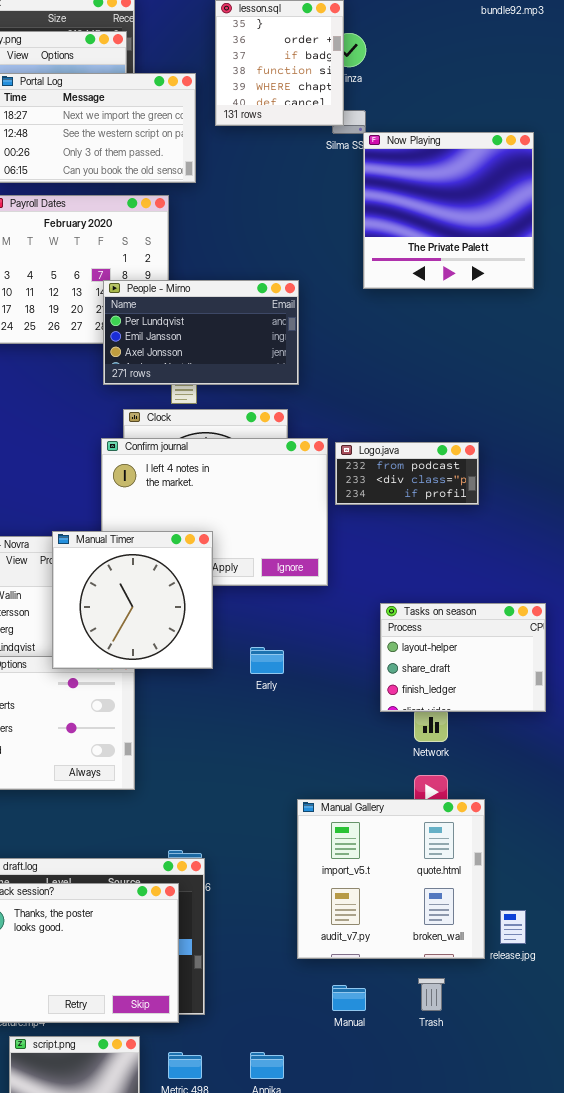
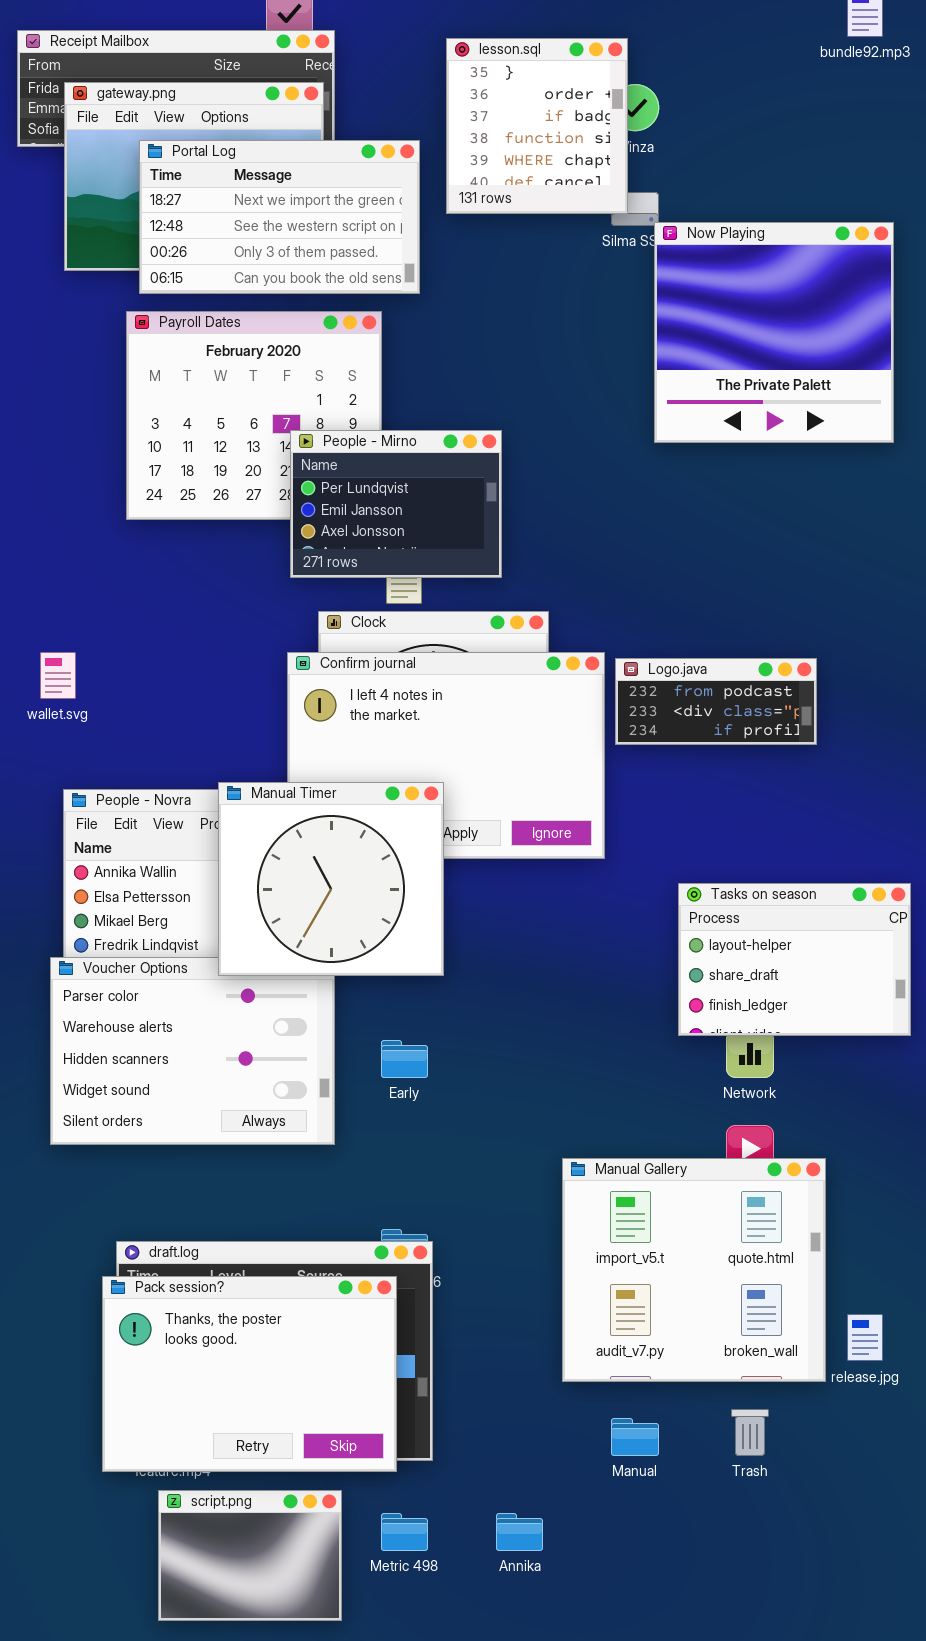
People - Mirno: [103,280,299,385] -> [290,430,502,578], resized
Early: [250,647,284,674] -> [381,1040,428,1078], moved

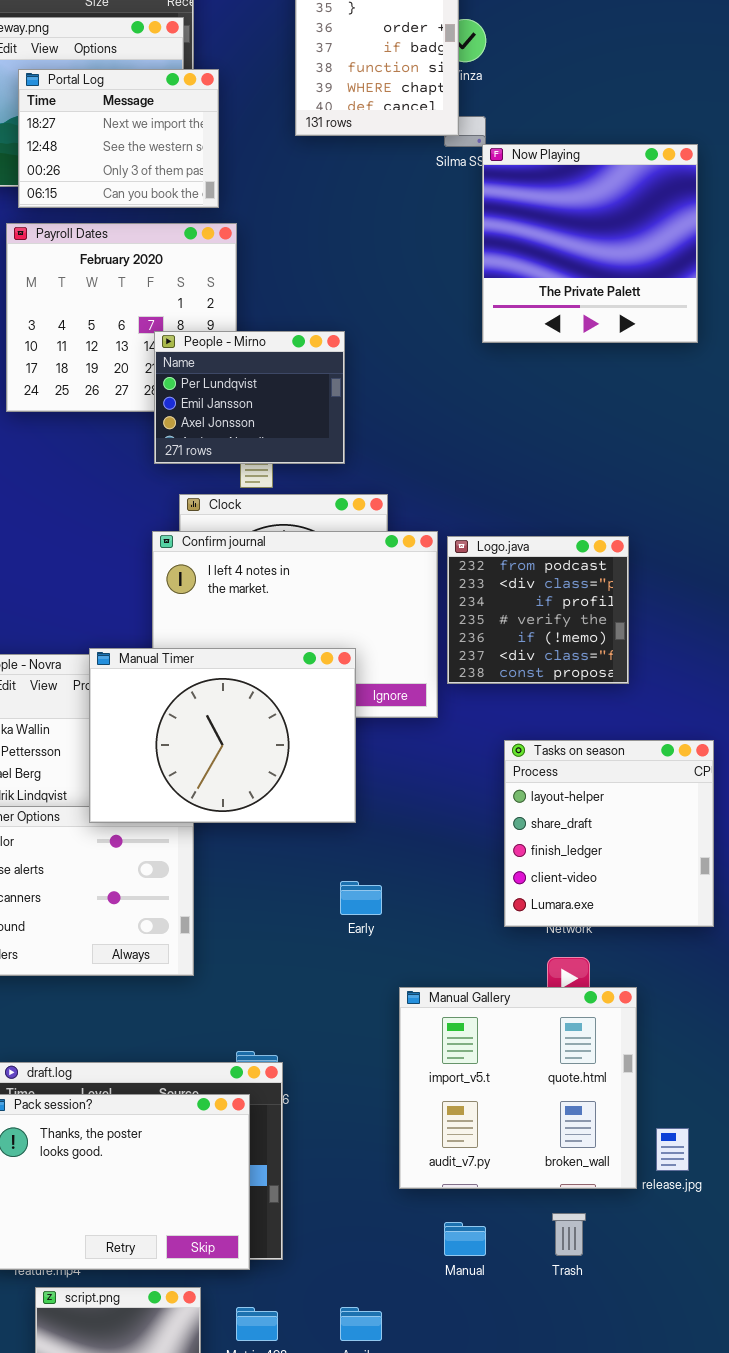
Portal Log: [139,140,420,294] -> [18,69,219,208], resized
Logo.java: [615,658,817,745] -> [447,536,629,684], resized
Manual Timer: [218,782,444,976] -> [89,648,356,823], resized
Tasks on season: [678,883,911,1036] -> [504,740,714,927], resized
Early: [381,1040,428,1078] -> [340,881,382,915], moved

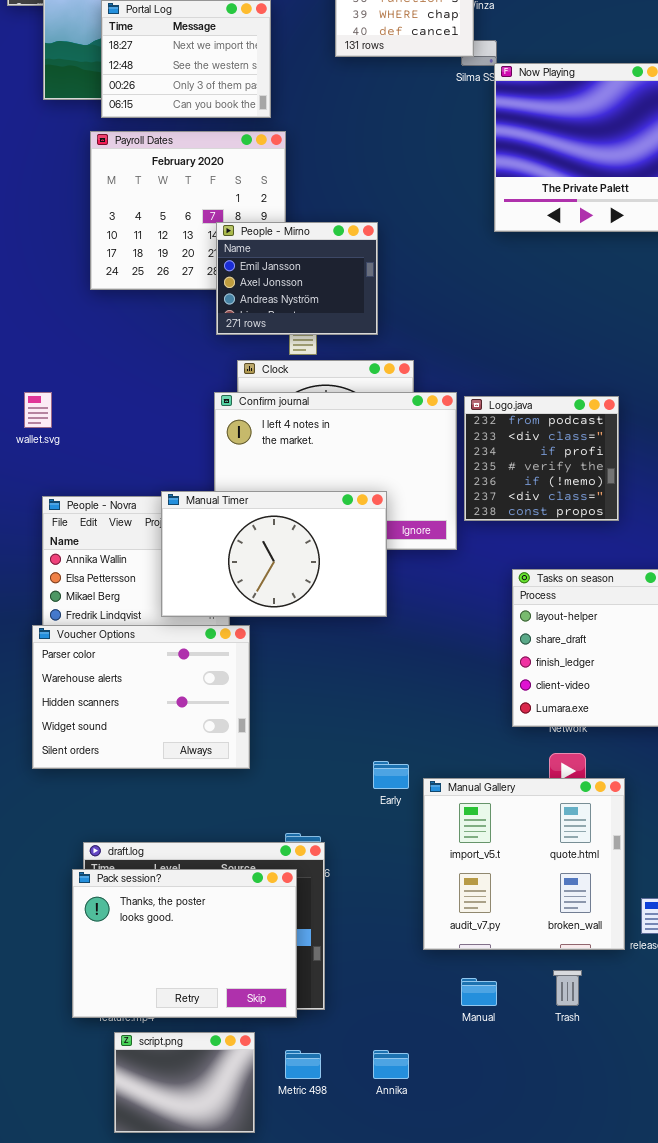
People - Mirno: [154,331,345,464] -> [216,222,378,335], scrolled down 1 row
Manual Timer: [89,648,356,823] -> [161,491,387,617], resized
Early: [340,881,382,915] -> [373,761,409,789], moved

